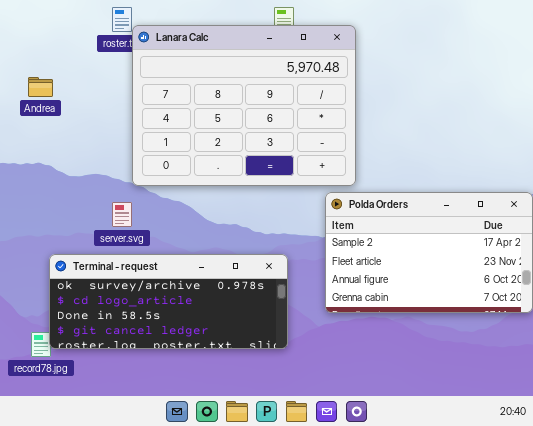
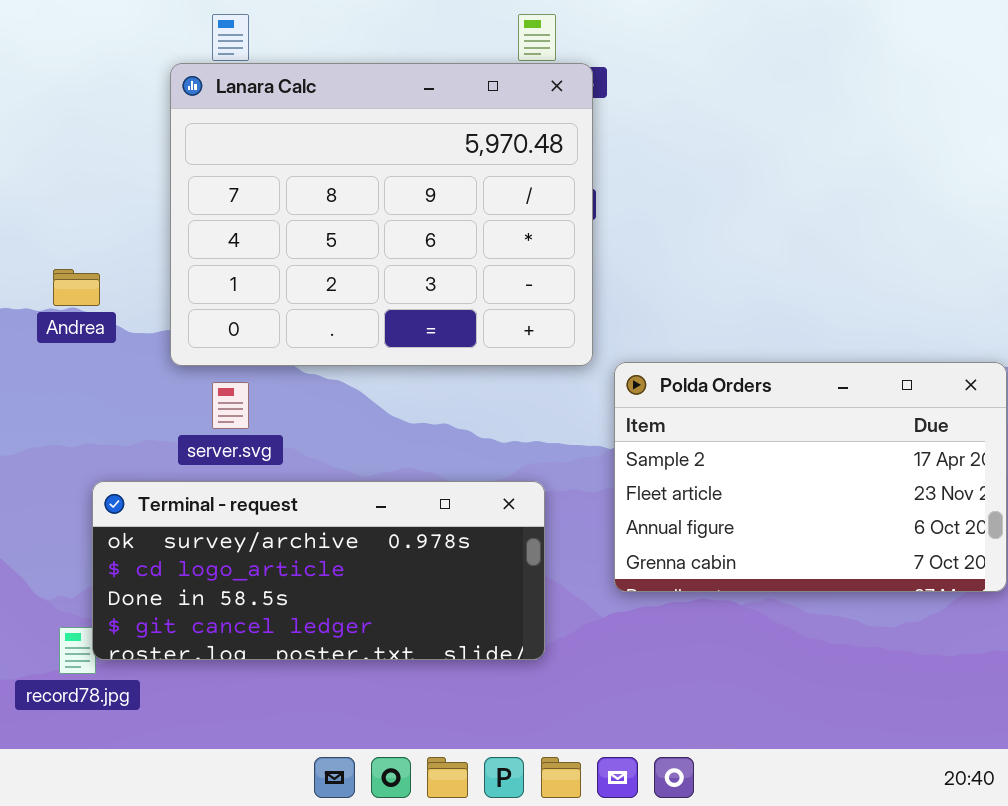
Lanara Calc: [132,25,356,186] -> [170,63,593,366], moved
Andrea: [28,77,53,97] -> [53,269,100,306], moved

